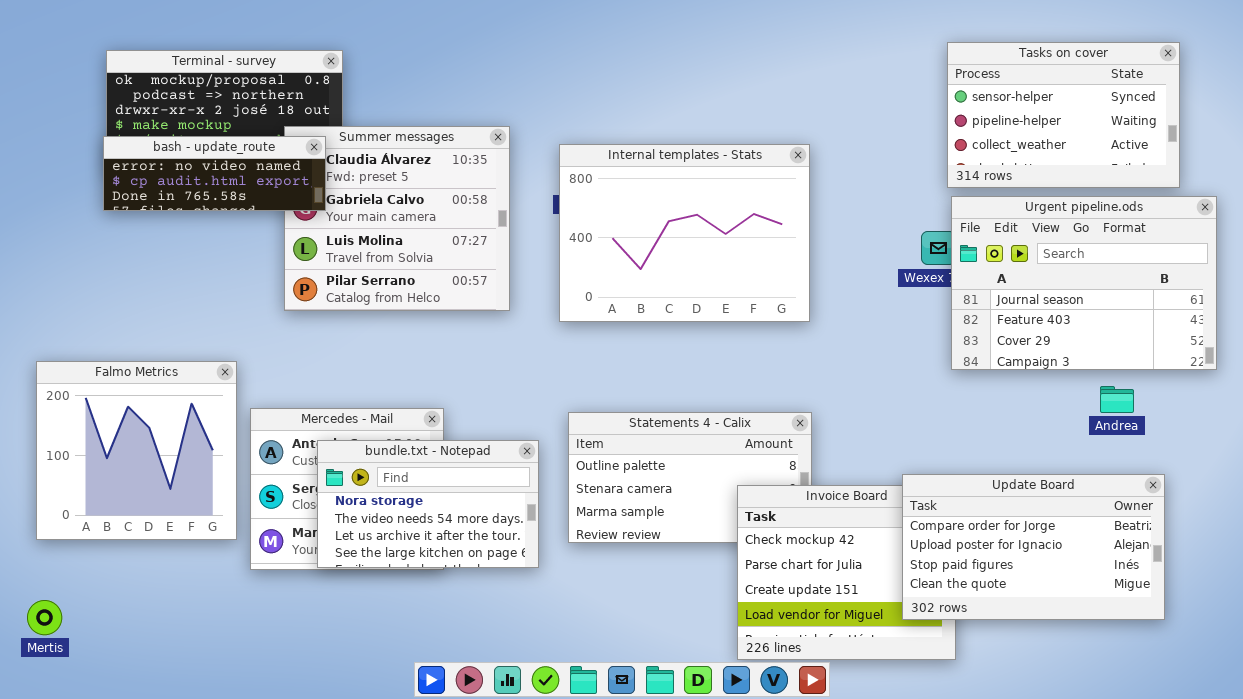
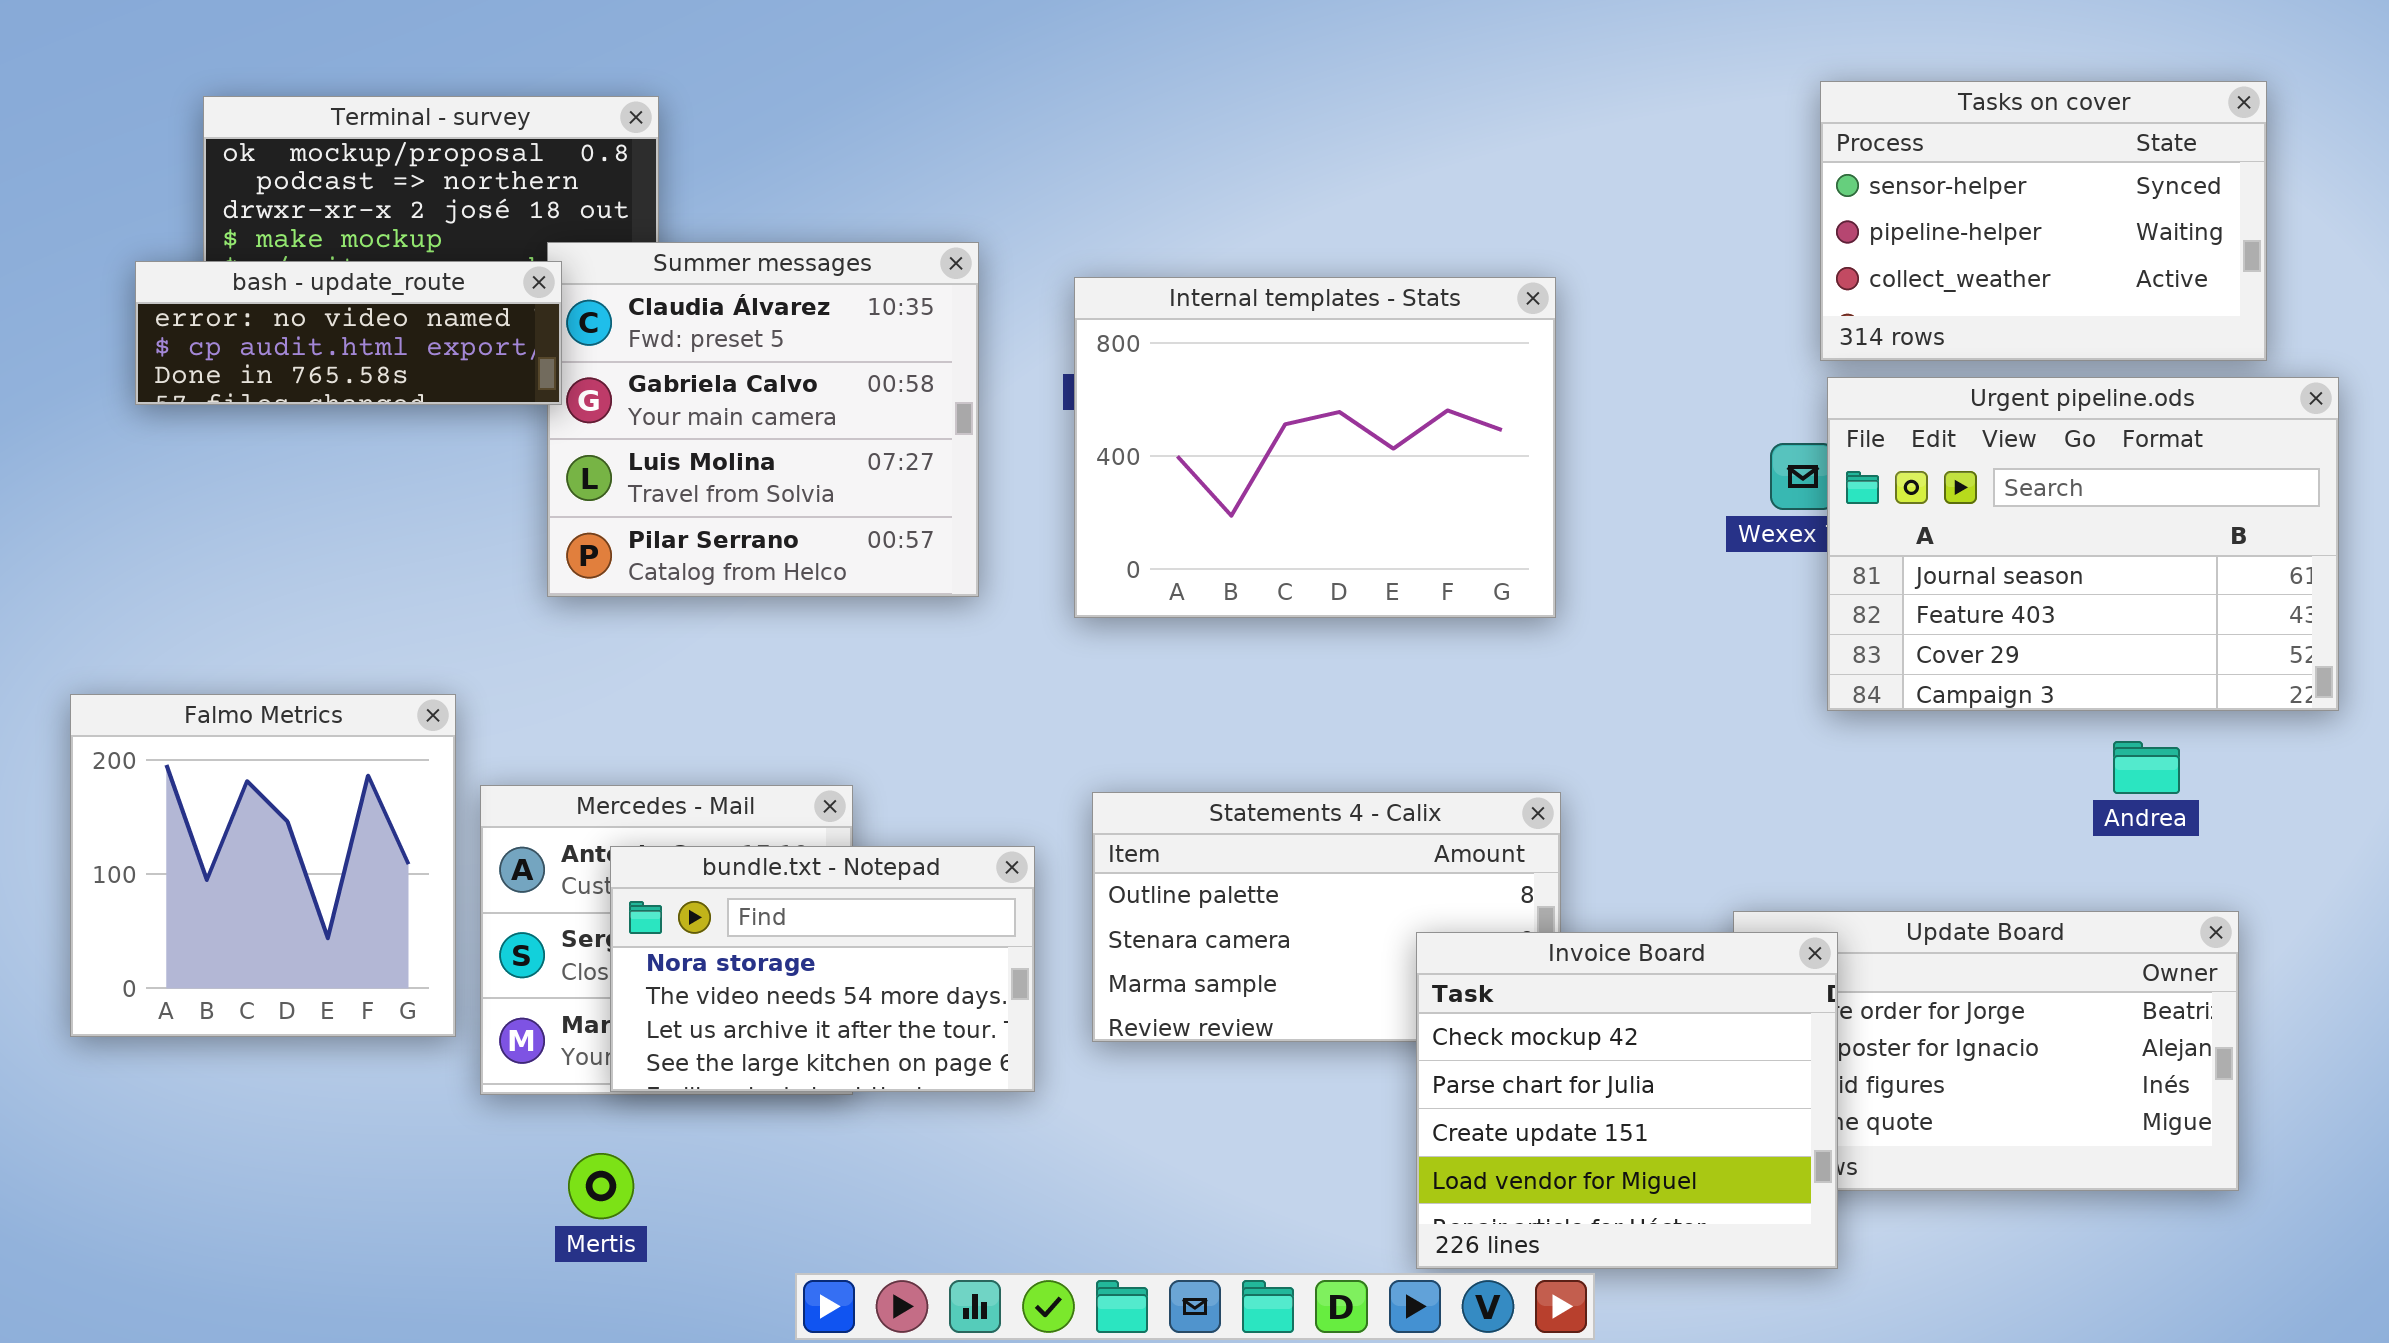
bash - update_route: [103,136,326,211] -> [135,261,562,405], moved
Invoice Board: [737,485,956,660] -> [1416,932,1838,1269], raised
Mertis: [27,600,62,635] -> [568,1153,634,1219], moved

